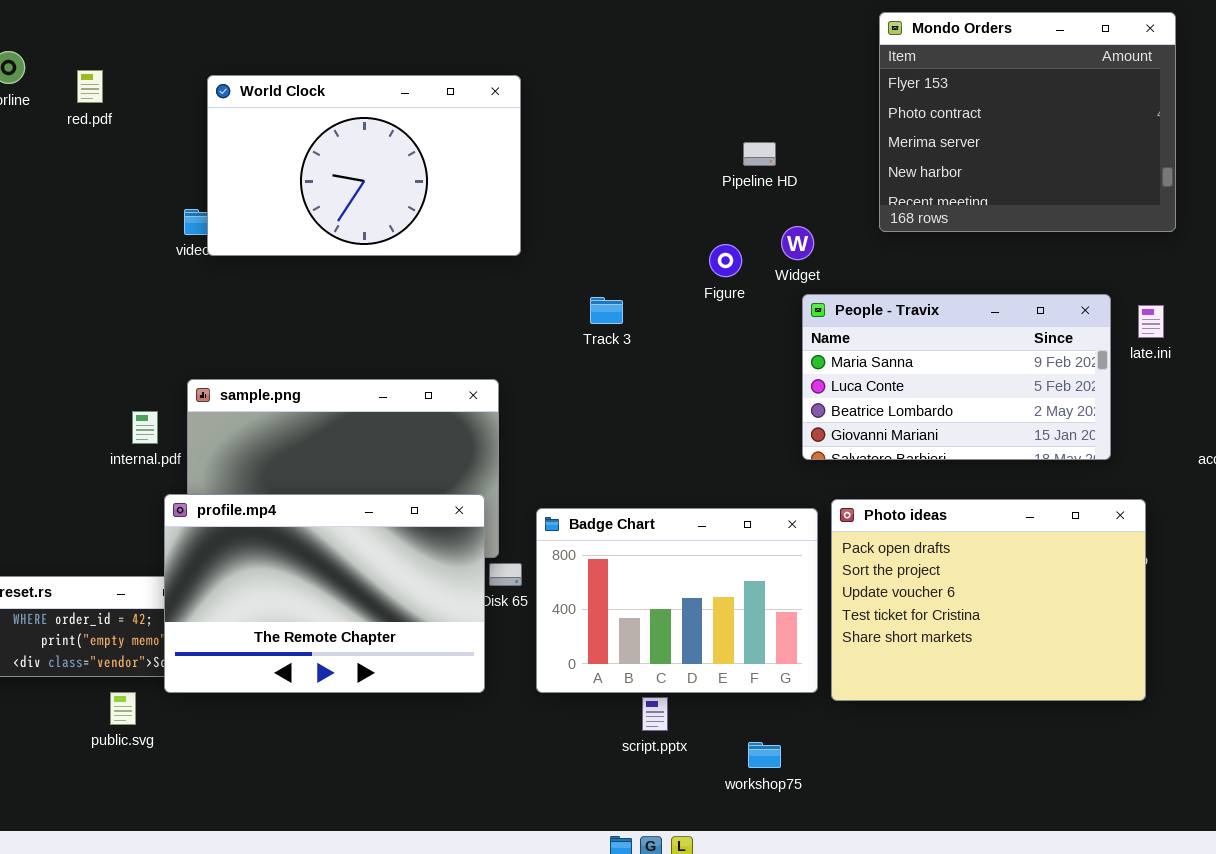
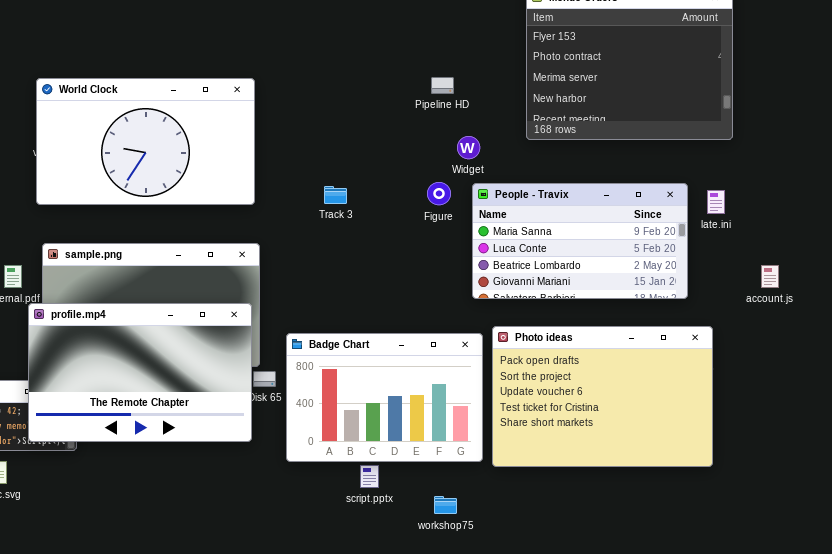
World Clock: [207,75,521,256] -> [36,78,255,205], moved
Figure: [709,244,742,277] -> [427,182,451,205], moved
profile.mp4: [164,494,485,693] -> [28,303,252,442], moved

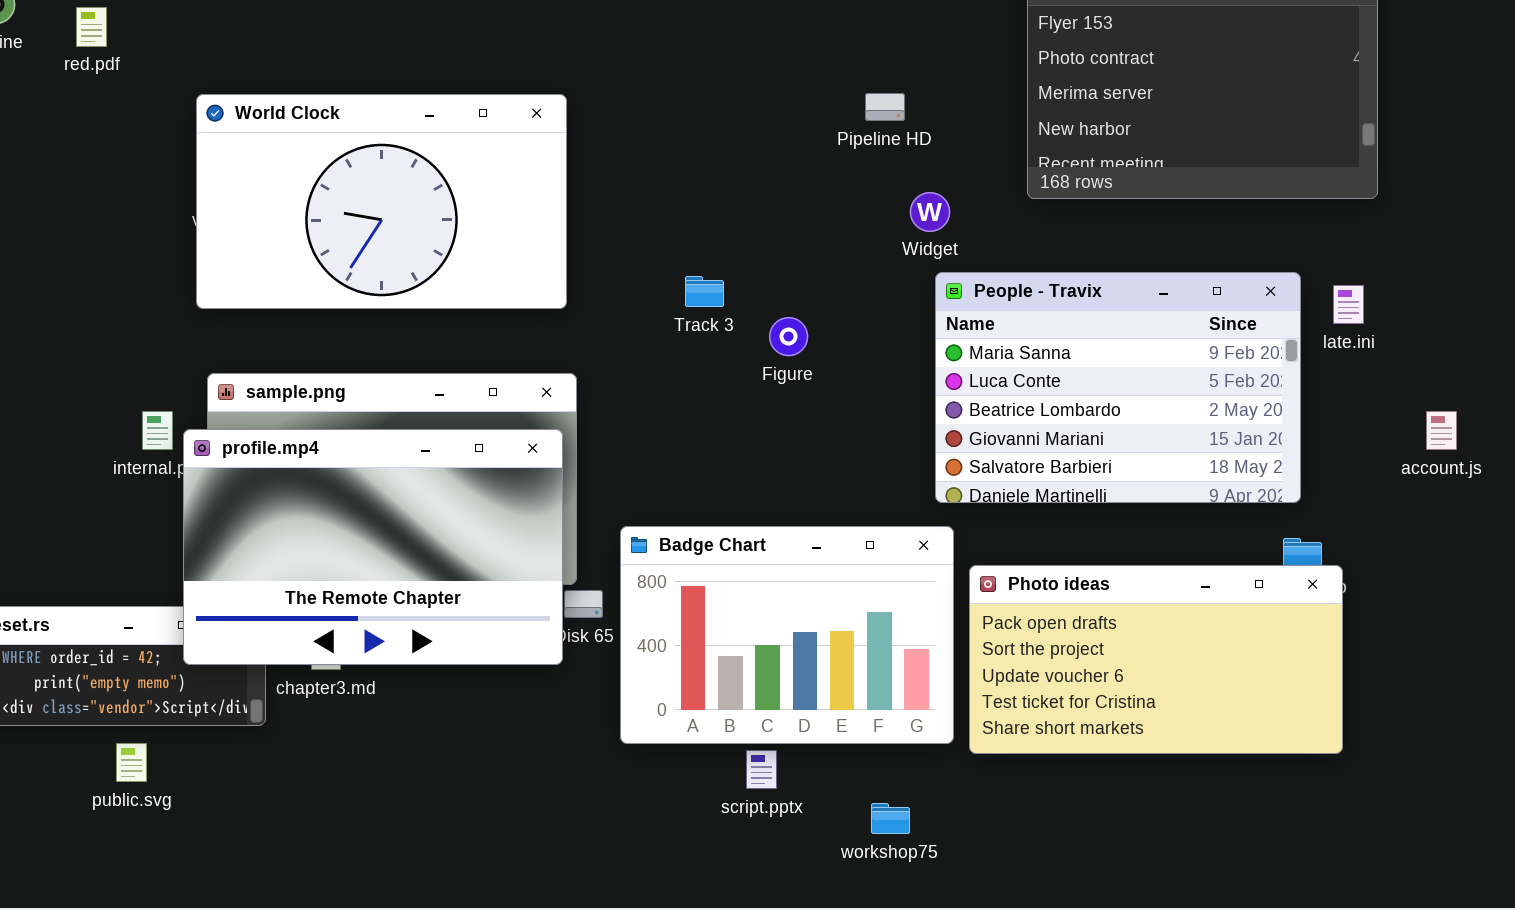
Figure: [427,182,451,205] -> [769,317,808,356], moved
People - Travix: [472,183,688,299] -> [935,272,1301,503], resized
profile.mp4: [28,303,252,442] -> [183,429,563,665], moved
Photo ideas: [492,326,713,467] -> [969,565,1343,754], resized

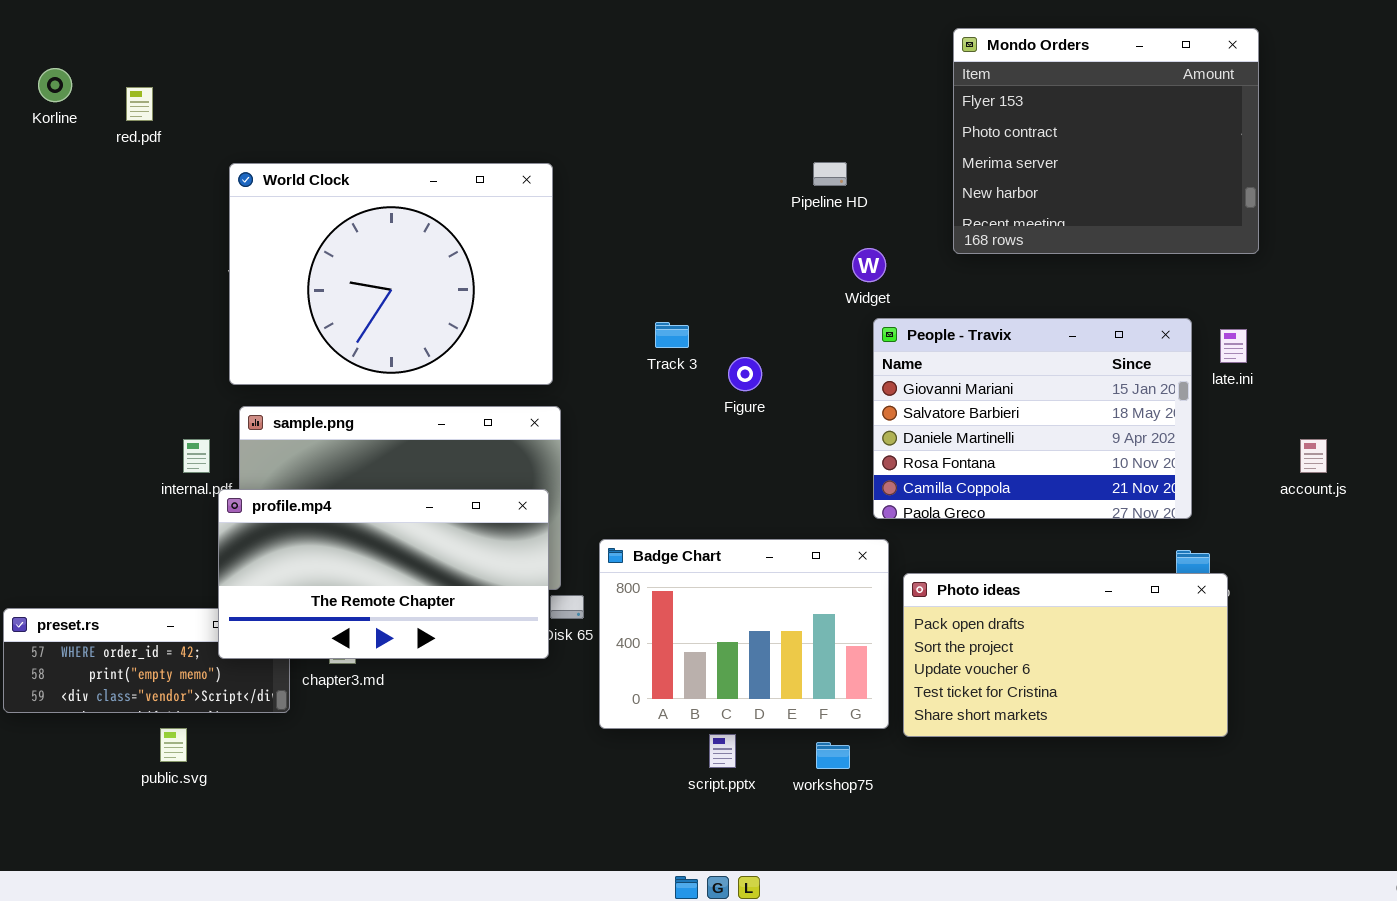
World Clock: [196,94,567,309] -> [229,163,553,385], resized
People - Travix: [935,272,1301,503] -> [873,318,1192,519], scrolled down 3 rows
profile.mp4: [183,429,563,665] -> [218,489,549,659], resized
workshop75: [871,803,910,834] -> [816,742,850,769], moved

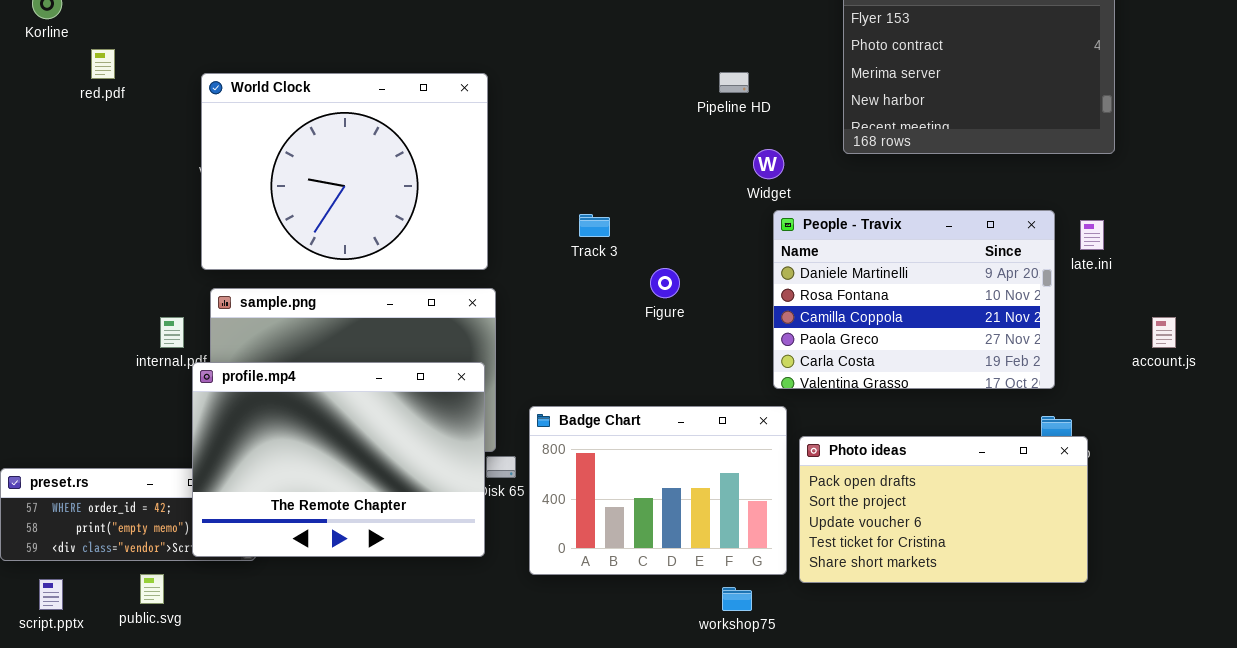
red.pdf: [126,87,153,121] -> [91,49,115,79], moved
People - Travix: [873,318,1192,519] -> [773,210,1055,389], scrolled down 2 rows
Figure: [728,357,762,391] -> [650,268,680,298], moved
profile.mp4: [218,489,549,659] -> [192,362,485,557], resized
script.pptx: [709,734,736,768] -> [39,579,63,610], moved

